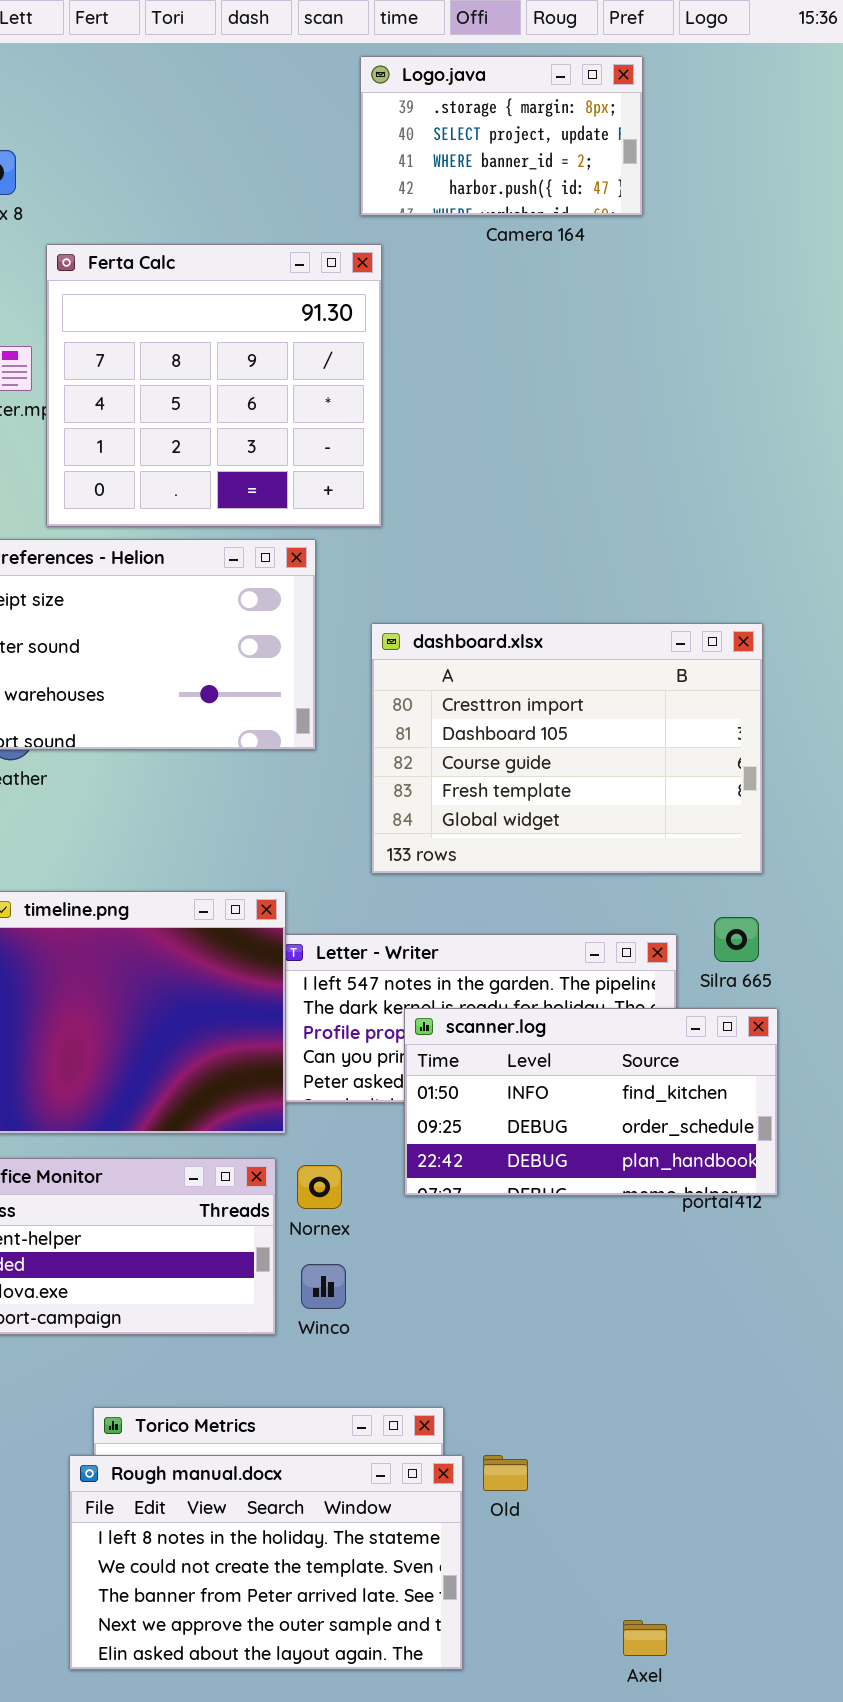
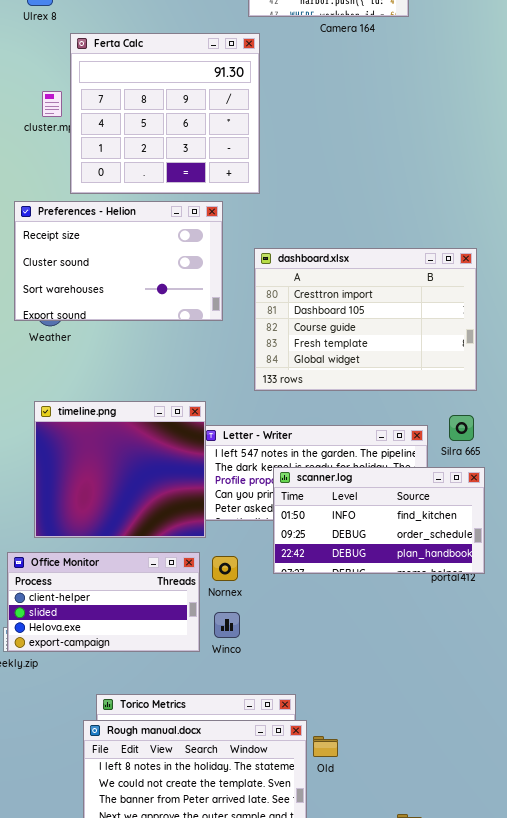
Old: [483,1455,528,1491] -> [313,736,338,757], moved

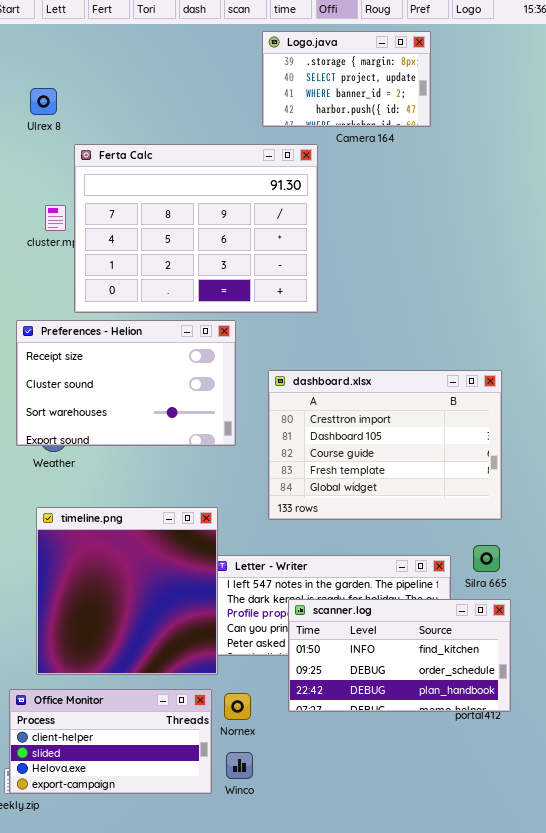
Ferta Calc: [70,33,260,194] -> [74,144,318,313], resized
timeline.png: [34,401,206,538] -> [36,507,218,675], resized

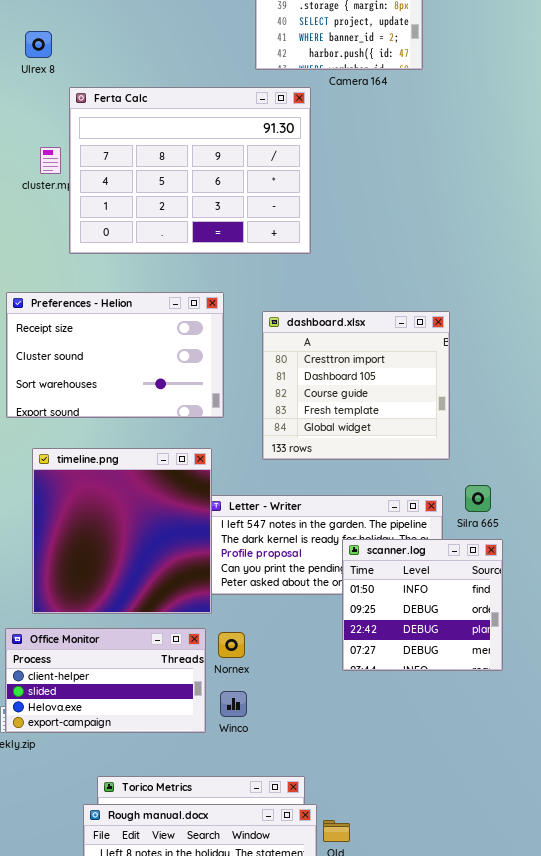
Preferences - Helion: [16,320,236,446] -> [6,292,224,418], moved
dashboard.xlsx: [268,370,502,520] -> [262,311,450,460], resized
scanner.log: [288,599,511,712] -> [342,539,503,671], resized

